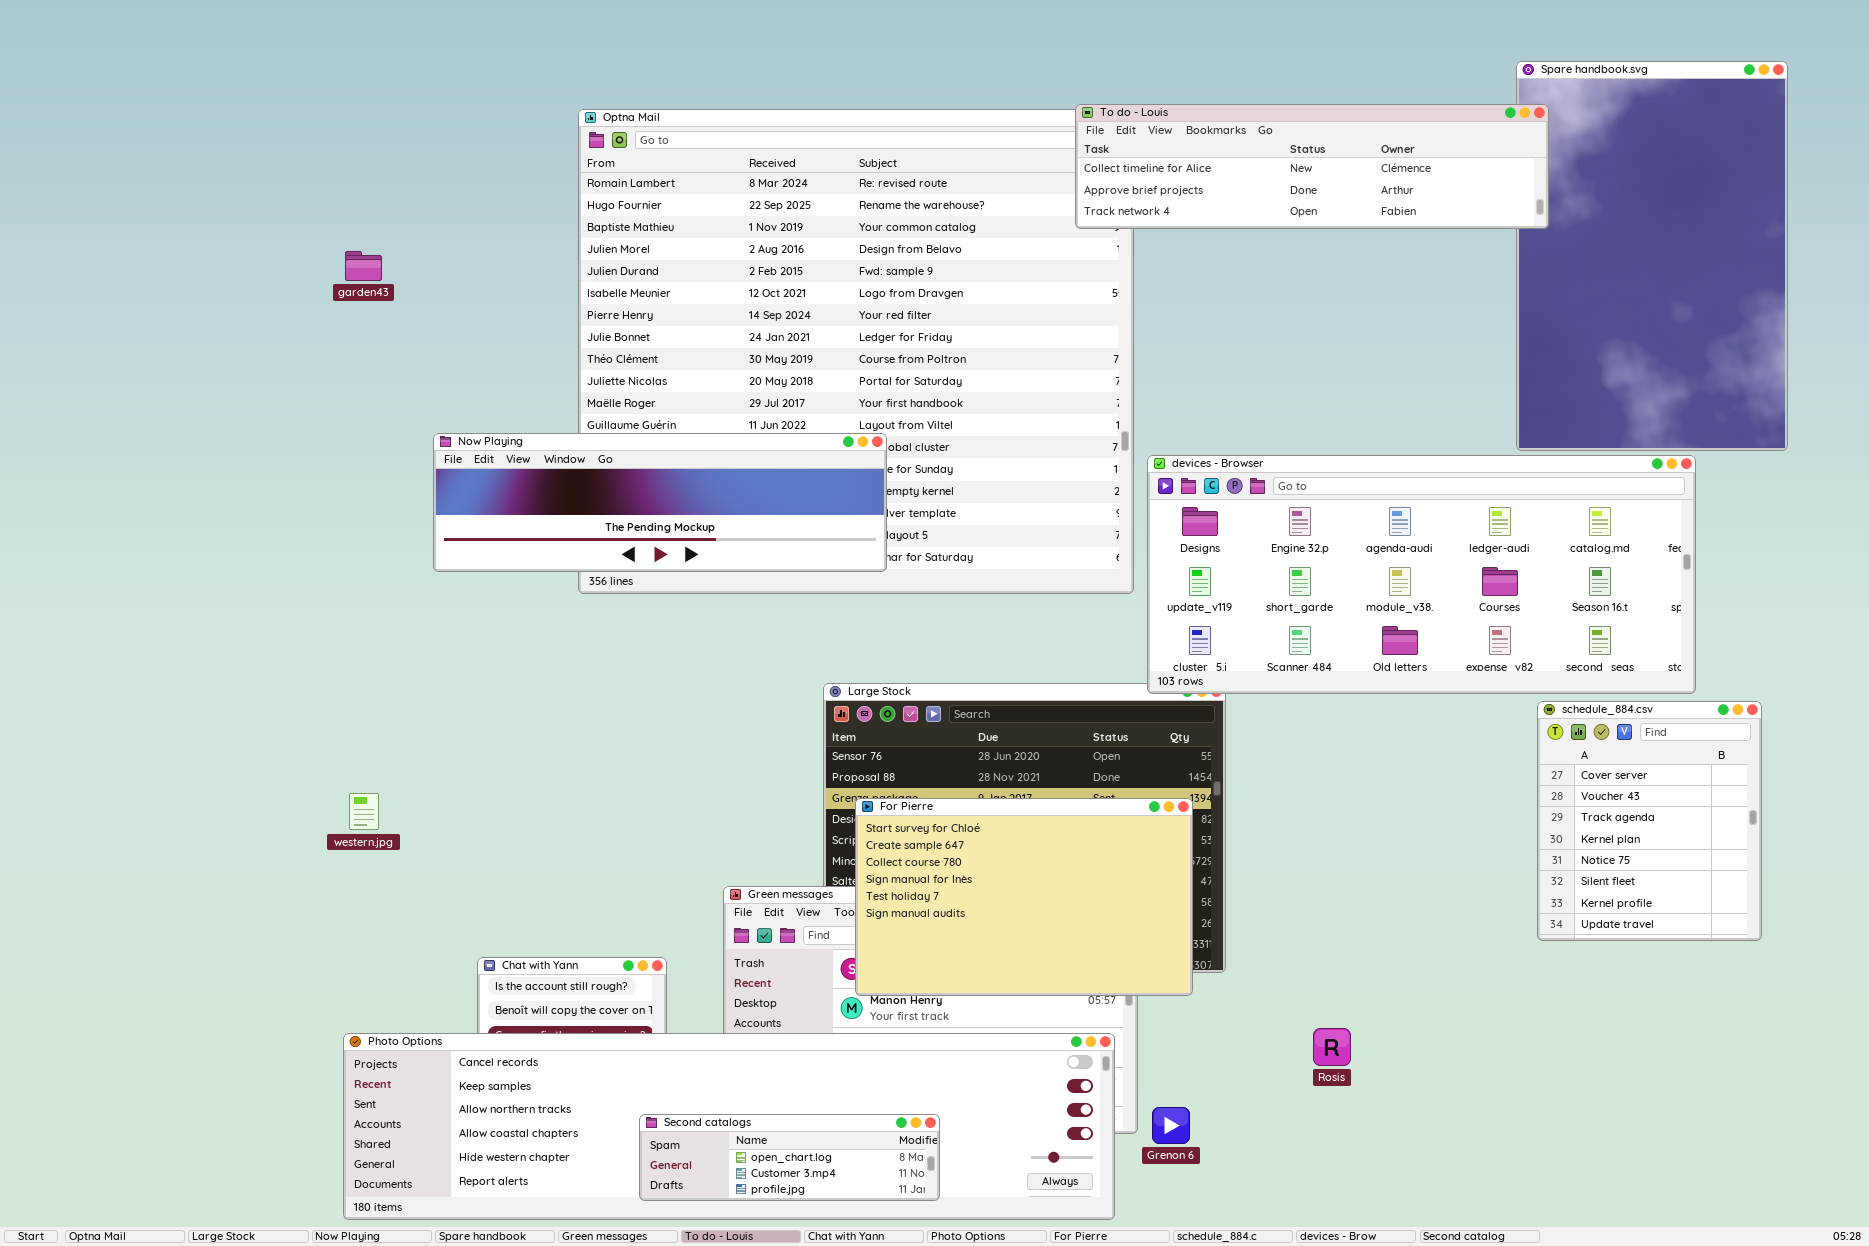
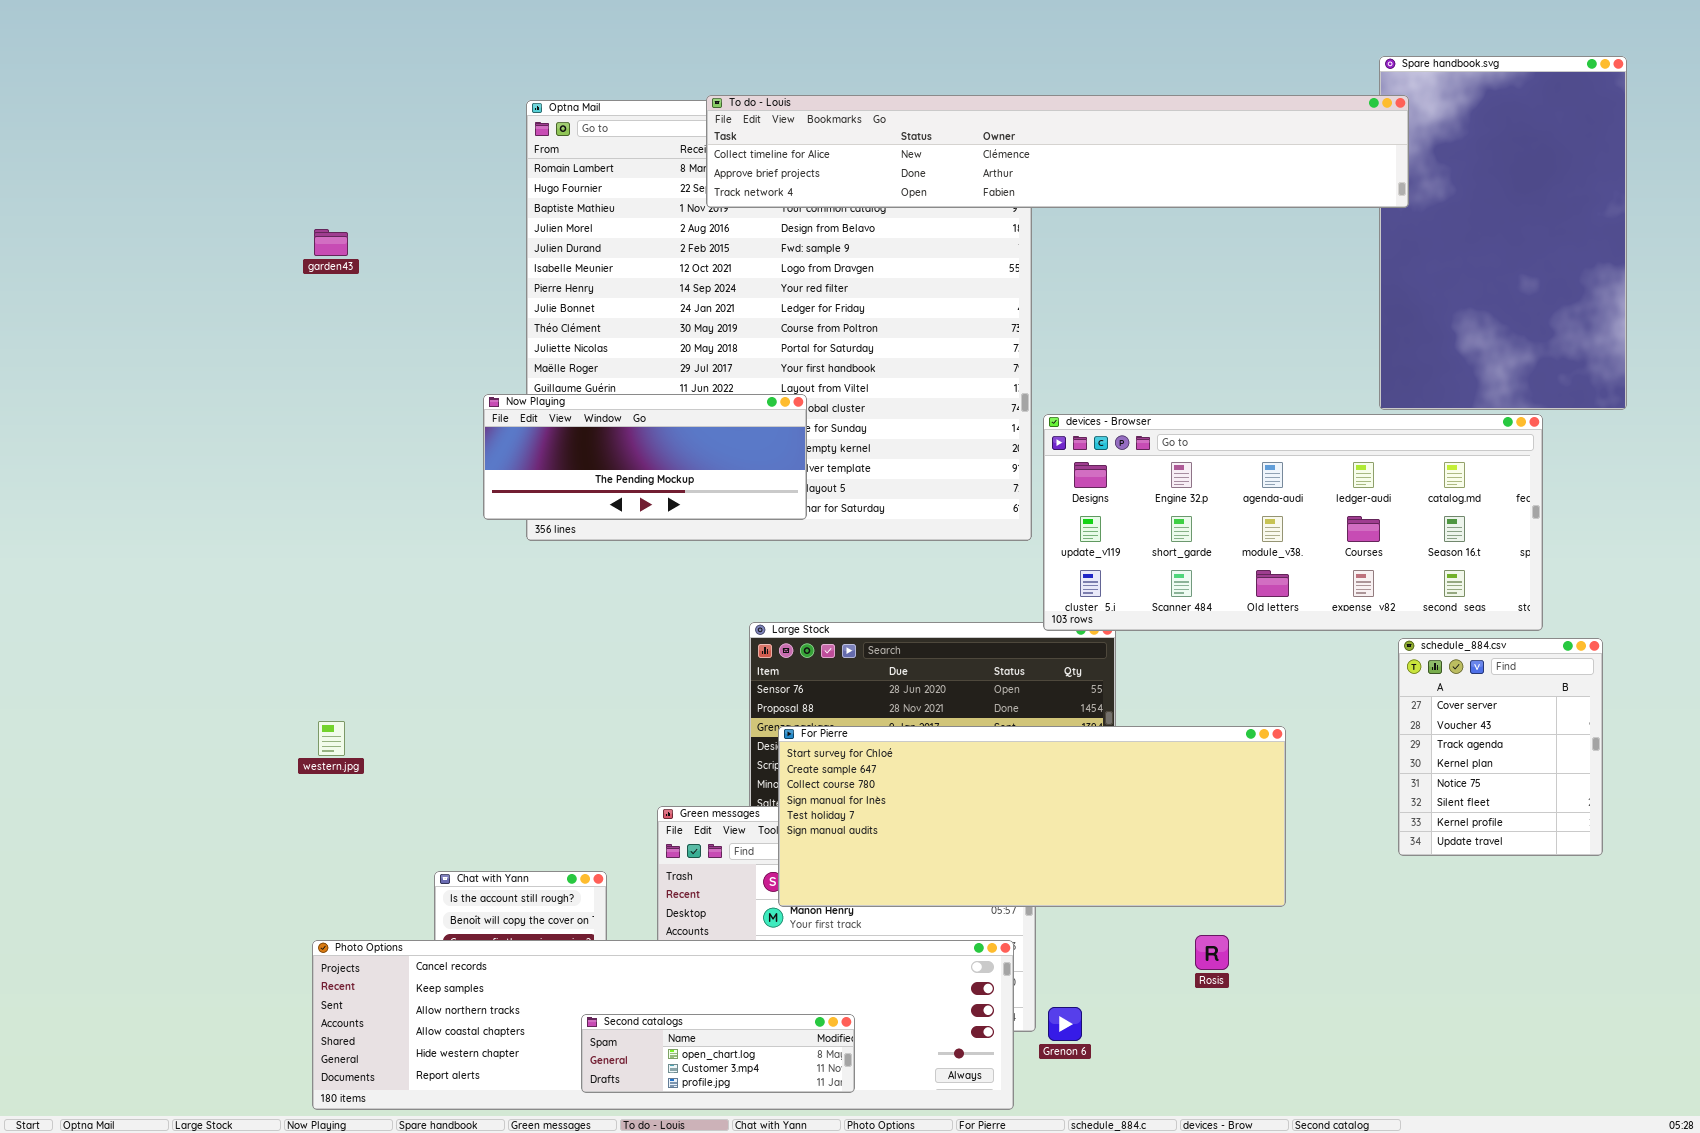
To do - Louis: [1075,104,1549,229] -> [706,95,1409,208], resized
Now Playing: [433,433,887,572] -> [483,394,807,520], resized
For Pierre: [855,798,1193,996] -> [778,726,1286,907], resized

